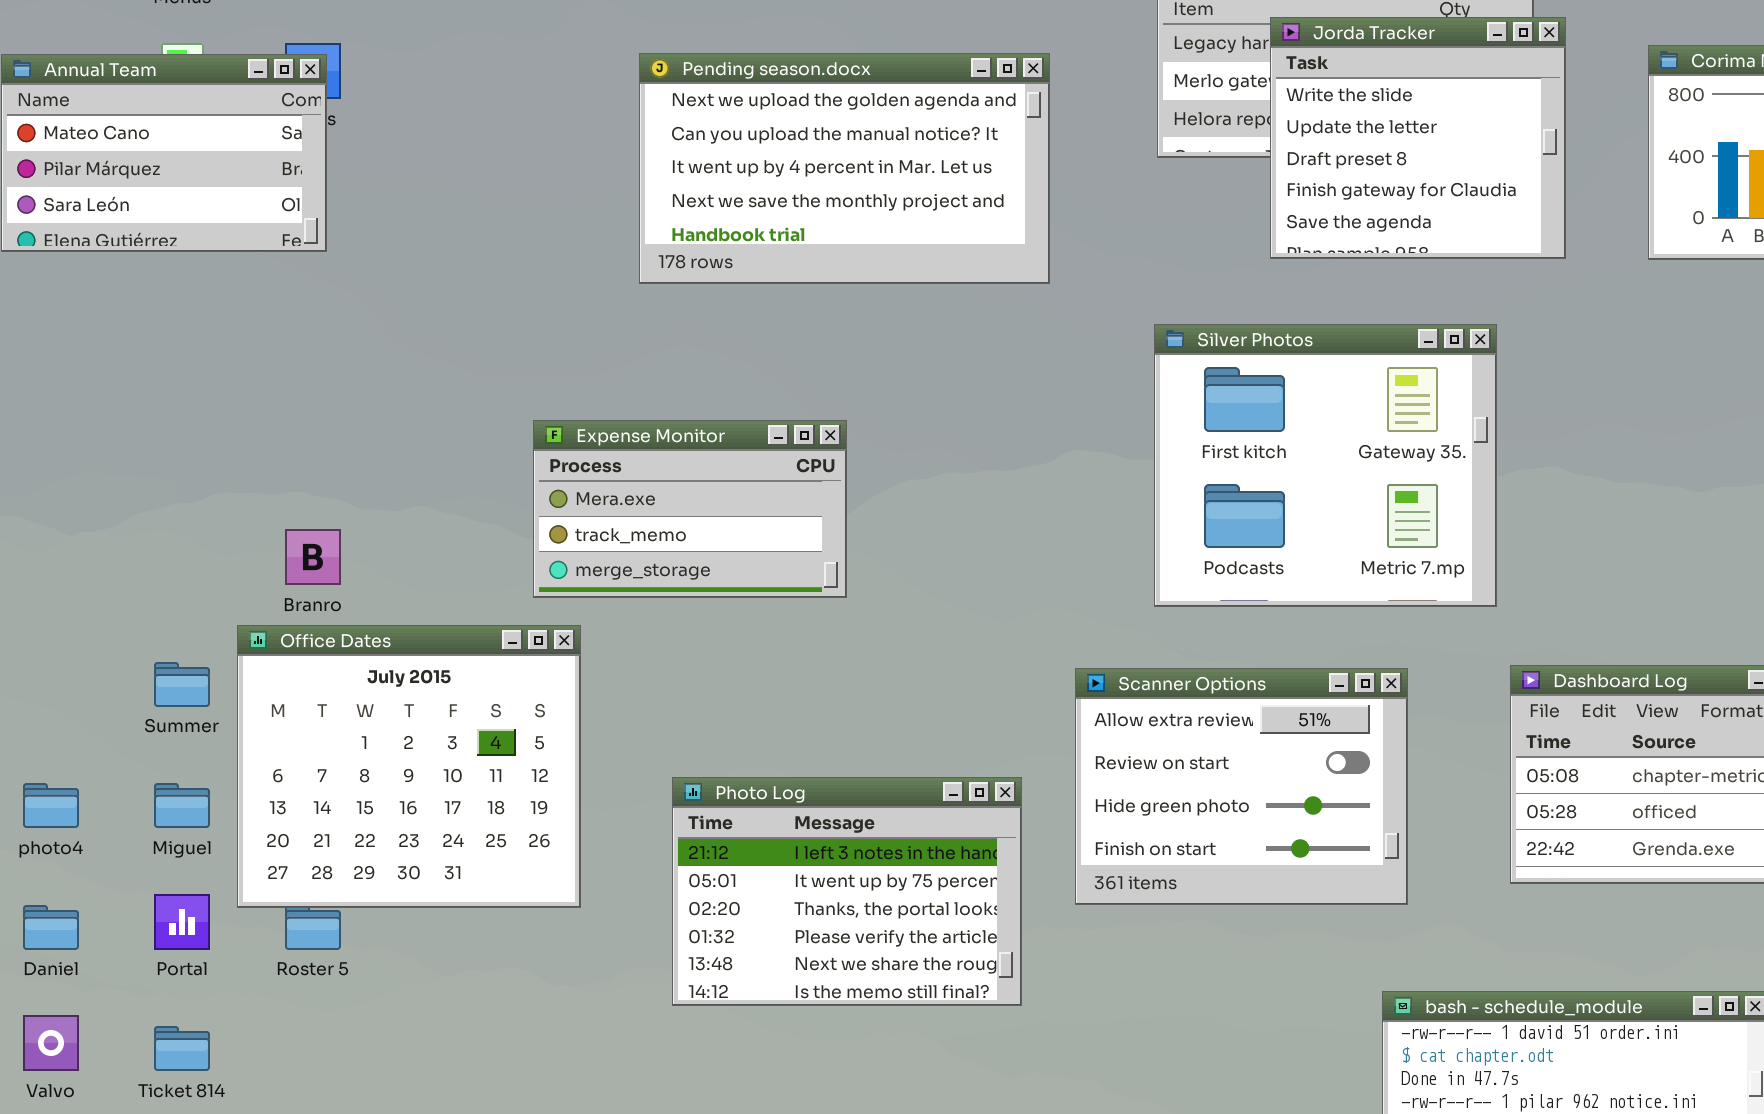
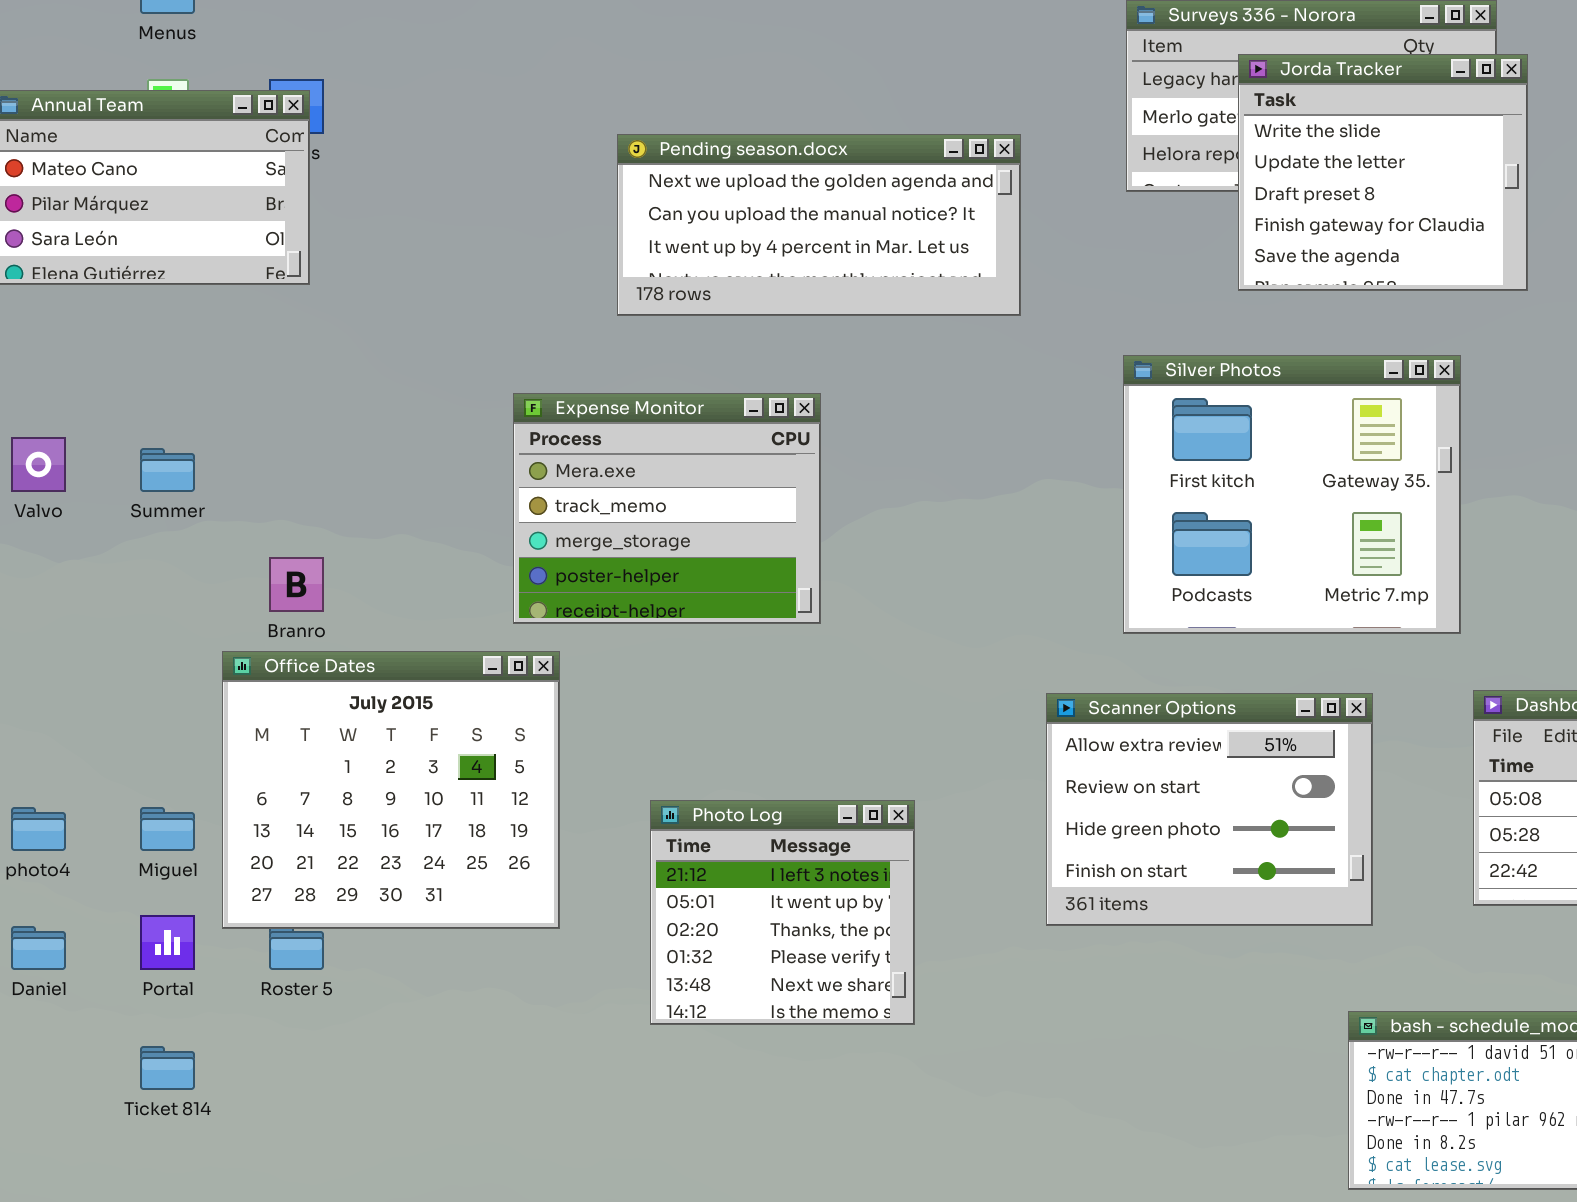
Pending season.docx: [639,53,1050,284] -> [617,134,1021,316], resized
Expense Monitor: [533,420,847,598] -> [513,393,821,624], resized
Summer: [154,662,210,707] -> [140,448,195,492], moved
Photo Log: [672,777,1022,1006] -> [650,800,915,1025], resized
Valvo: [23,1015,79,1071] -> [11,437,66,492], moved

